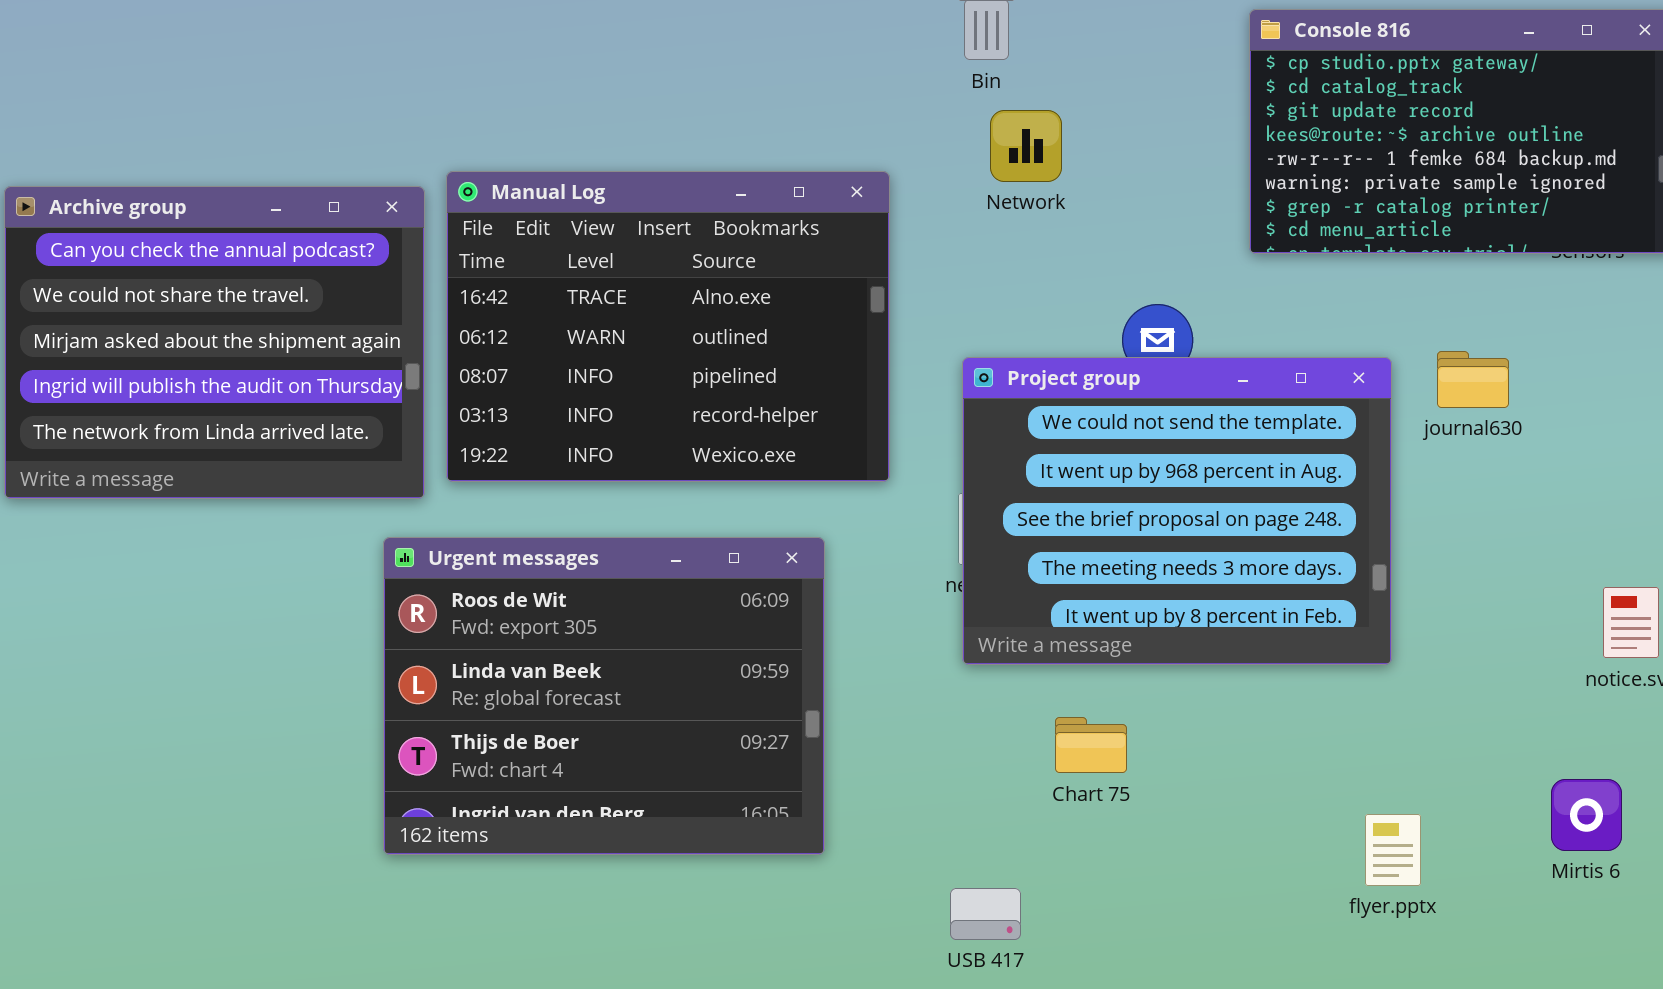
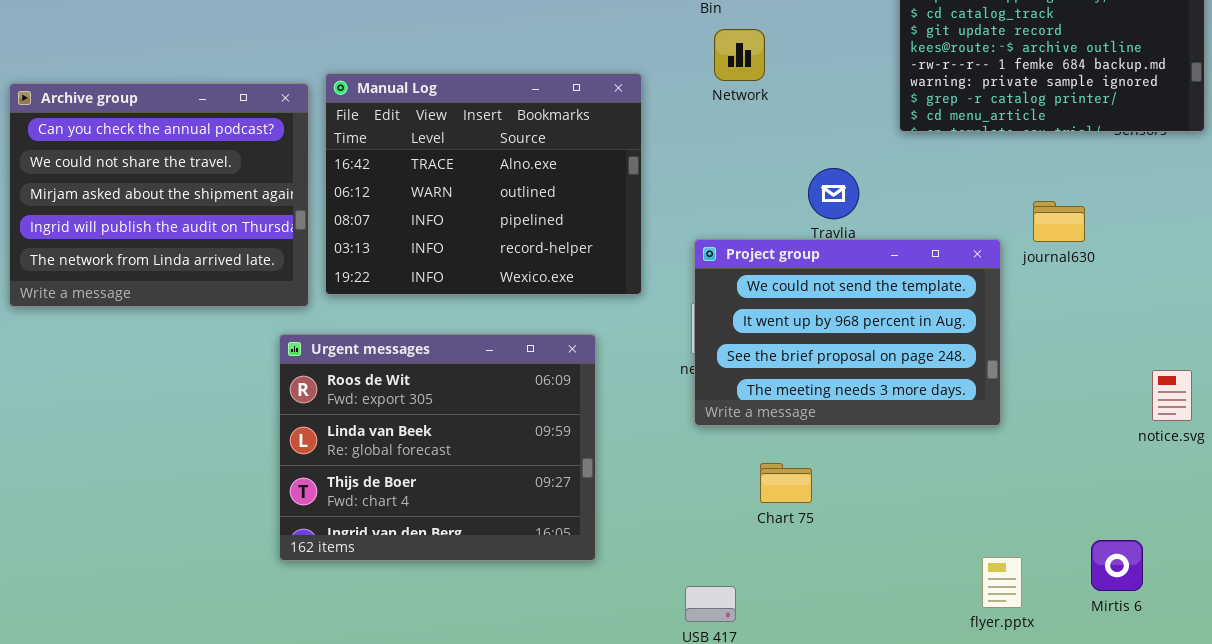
Project group: [962,357,1392,665] -> [694,239,1001,426], resized
Mirtis 6: [1551,779,1622,851] -> [1091,540,1143,591], moved
flyer.pptx: [1365,814,1421,886] -> [982,557,1022,608], moved

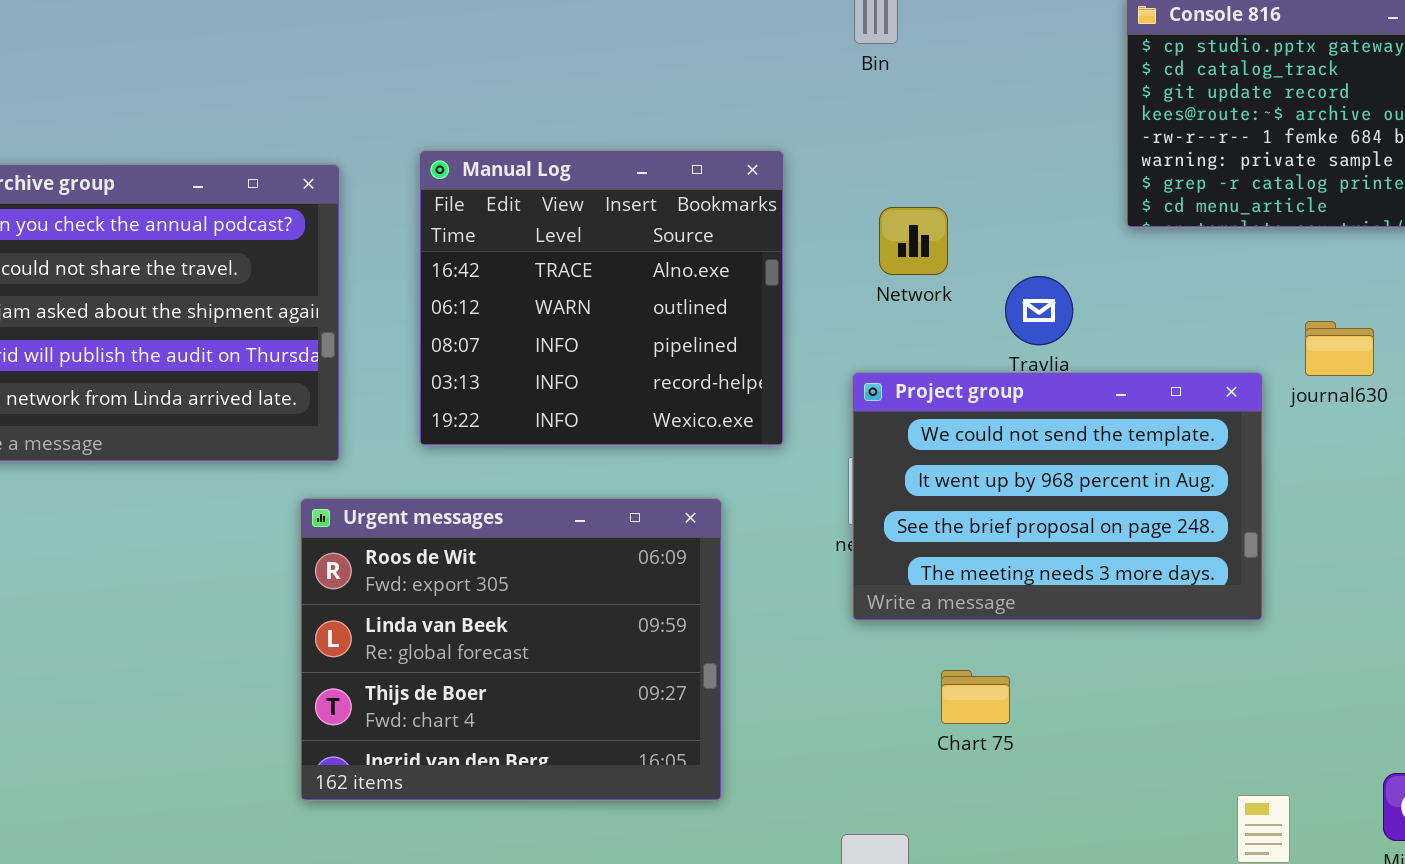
Network: [714,29,765,81] -> [879,207,948,275], moved
Manual Log: [325,73,642,295] -> [419,150,784,446], resized

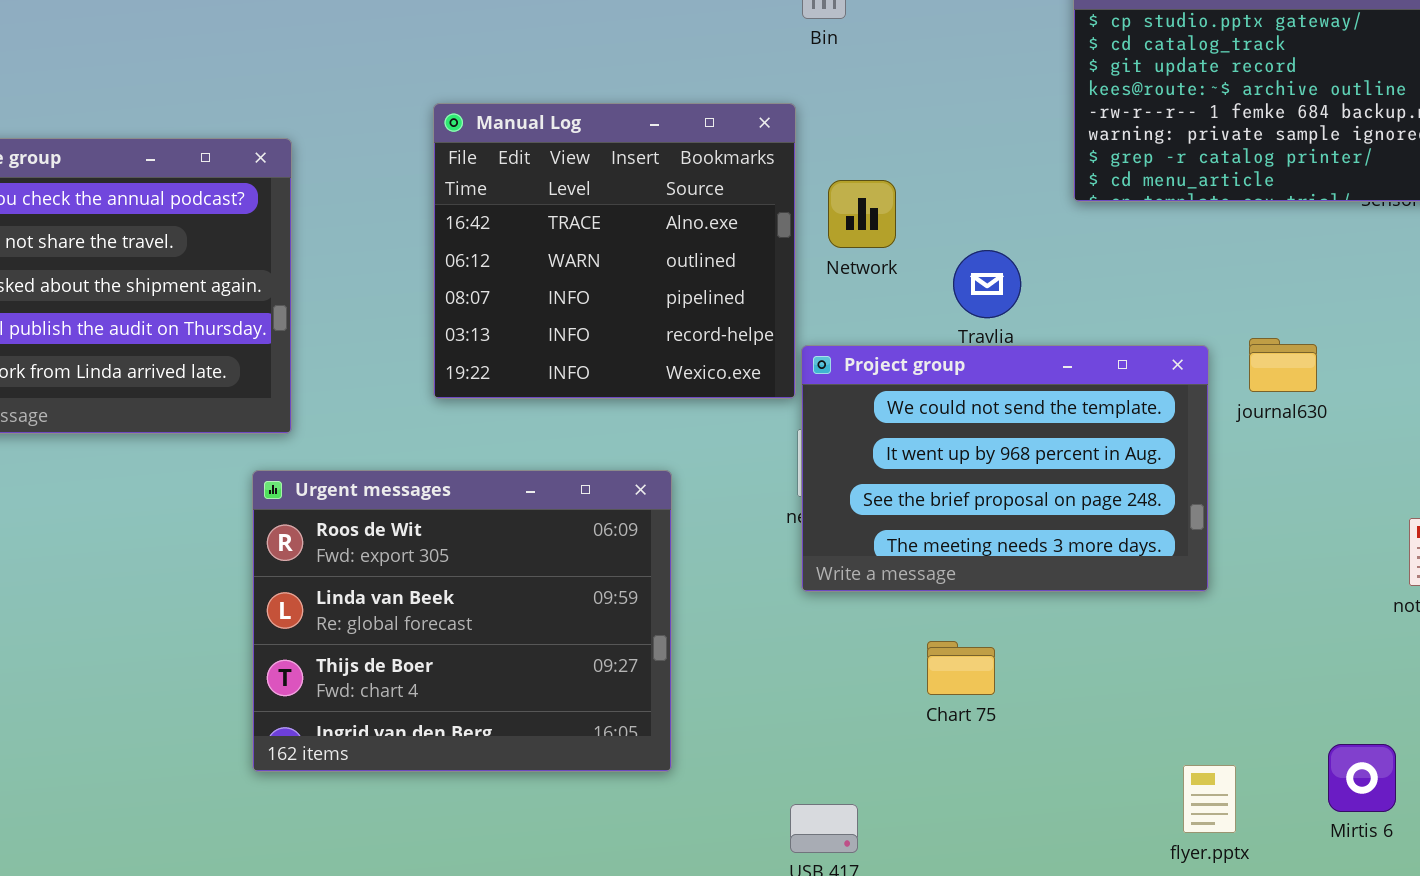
Manual Log: [419,150,784,446] -> [433,103,796,399], moved
journal630: [1305,321,1374,376] -> [1249,338,1317,392], moved
Chart 75: [941,670,1010,724] -> [927,641,995,695], moved

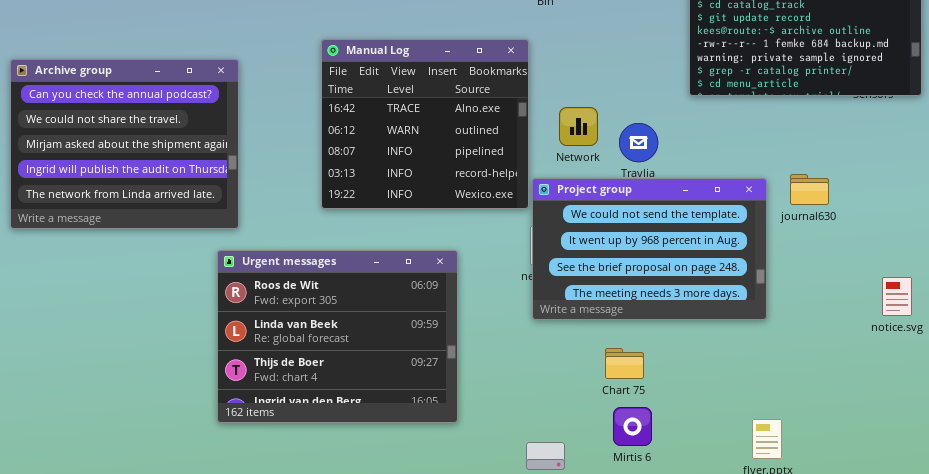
Network: [828,180,896,248] -> [559,107,598,146], moved
Mirtis 6: [1328,744,1396,812] -> [613,407,652,446], moved

